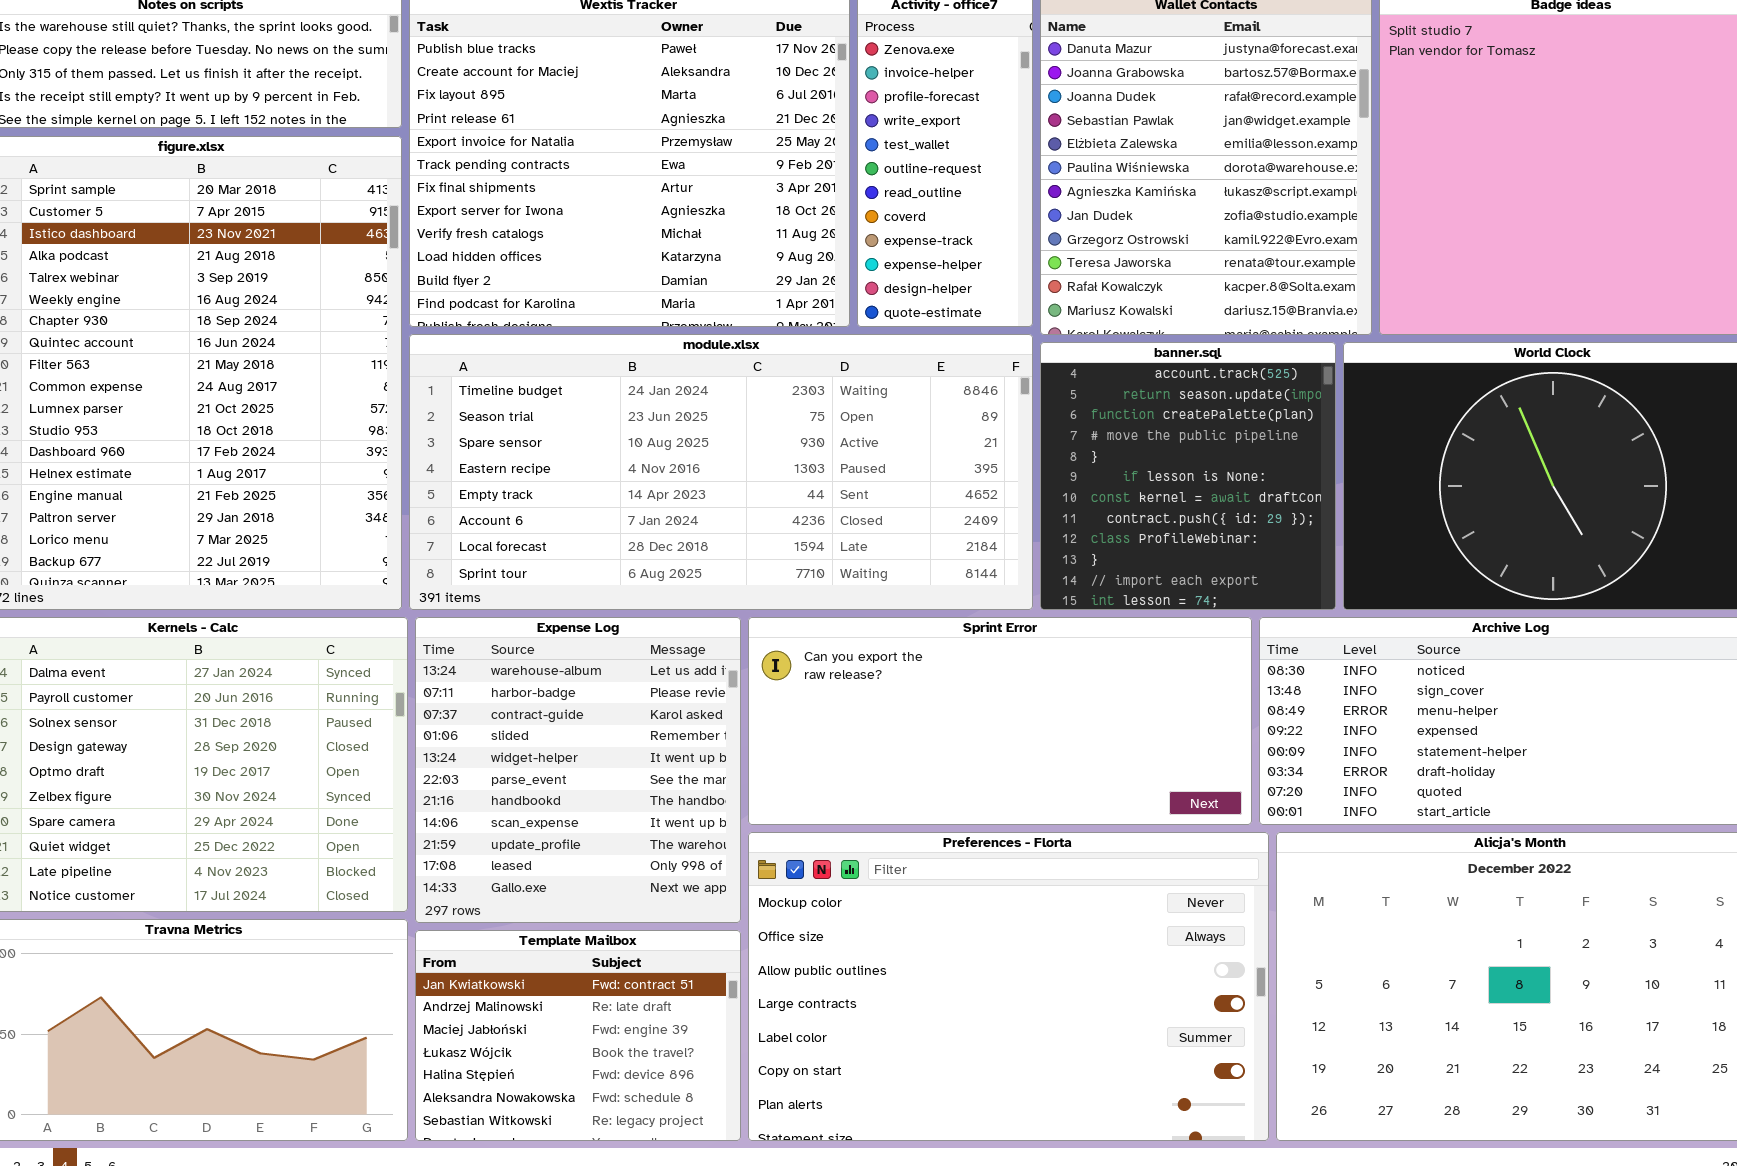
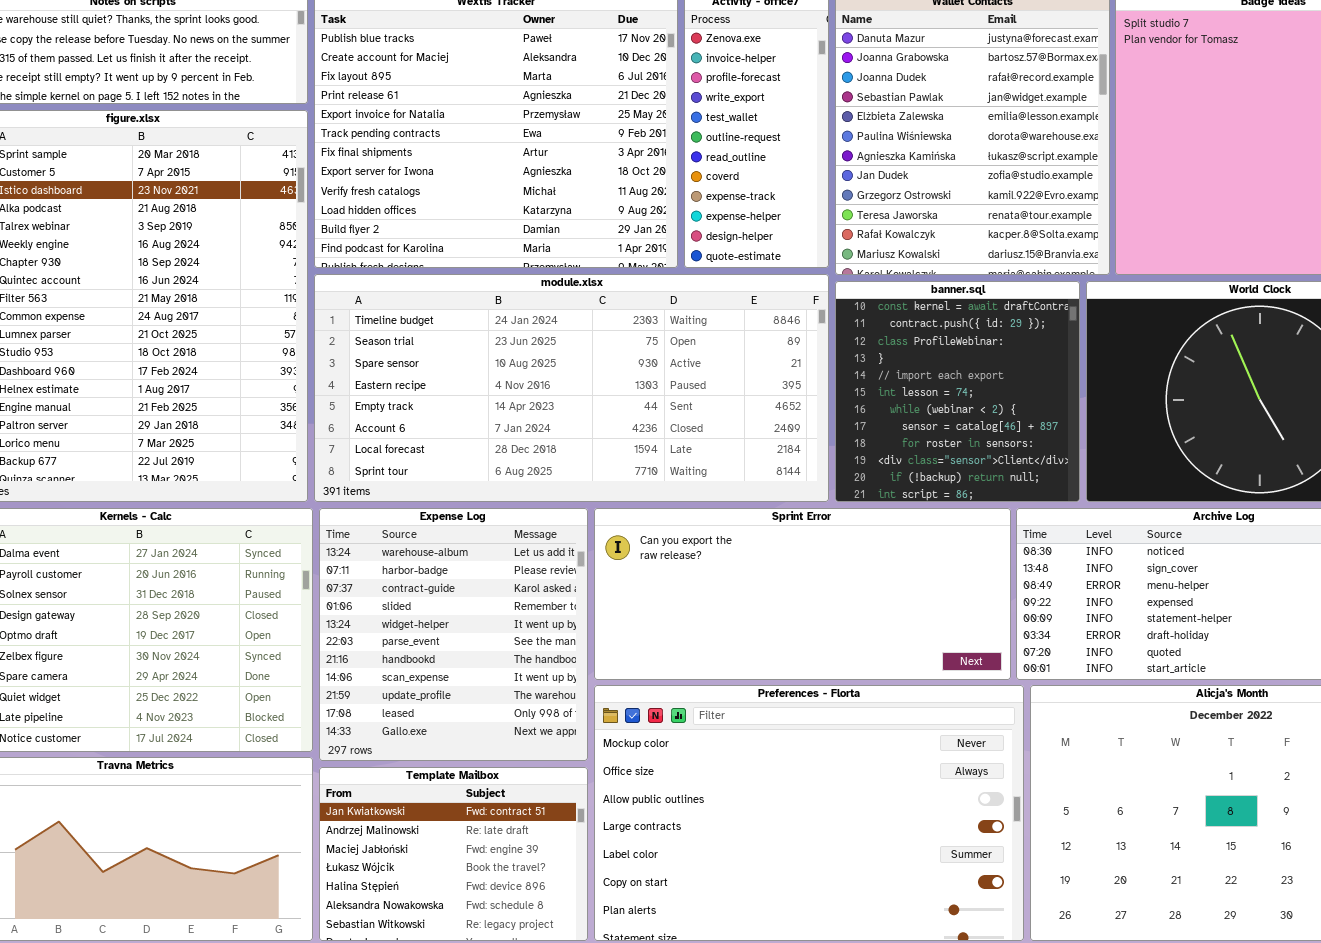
banner.sql: [1040,342,1336,610] -> [835,281,1080,502], scrolled down 6 rows

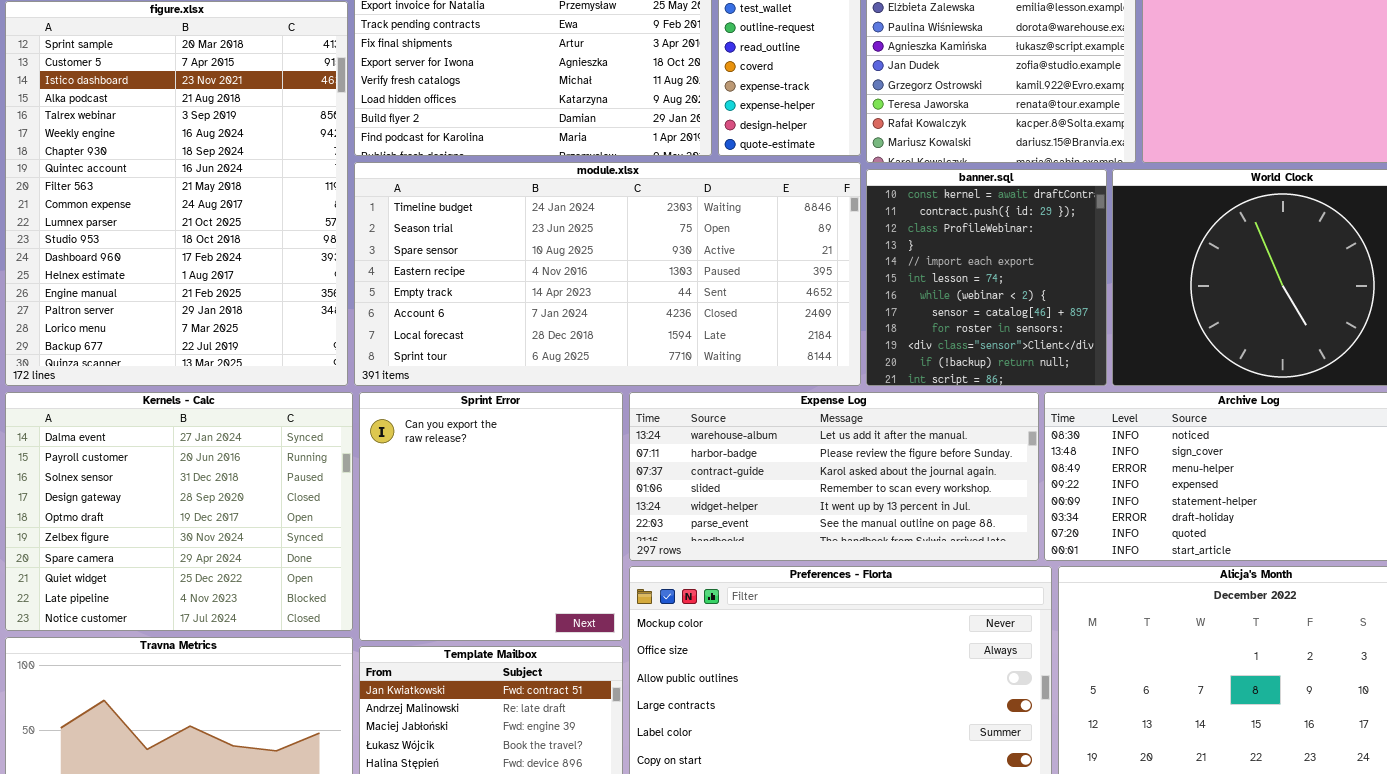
Expense Log: [319,508,588,761] -> [629,392,1039,561], moved, resized
Sprint Error: [594,508,1011,680] -> [359,392,623,641], moved, resized

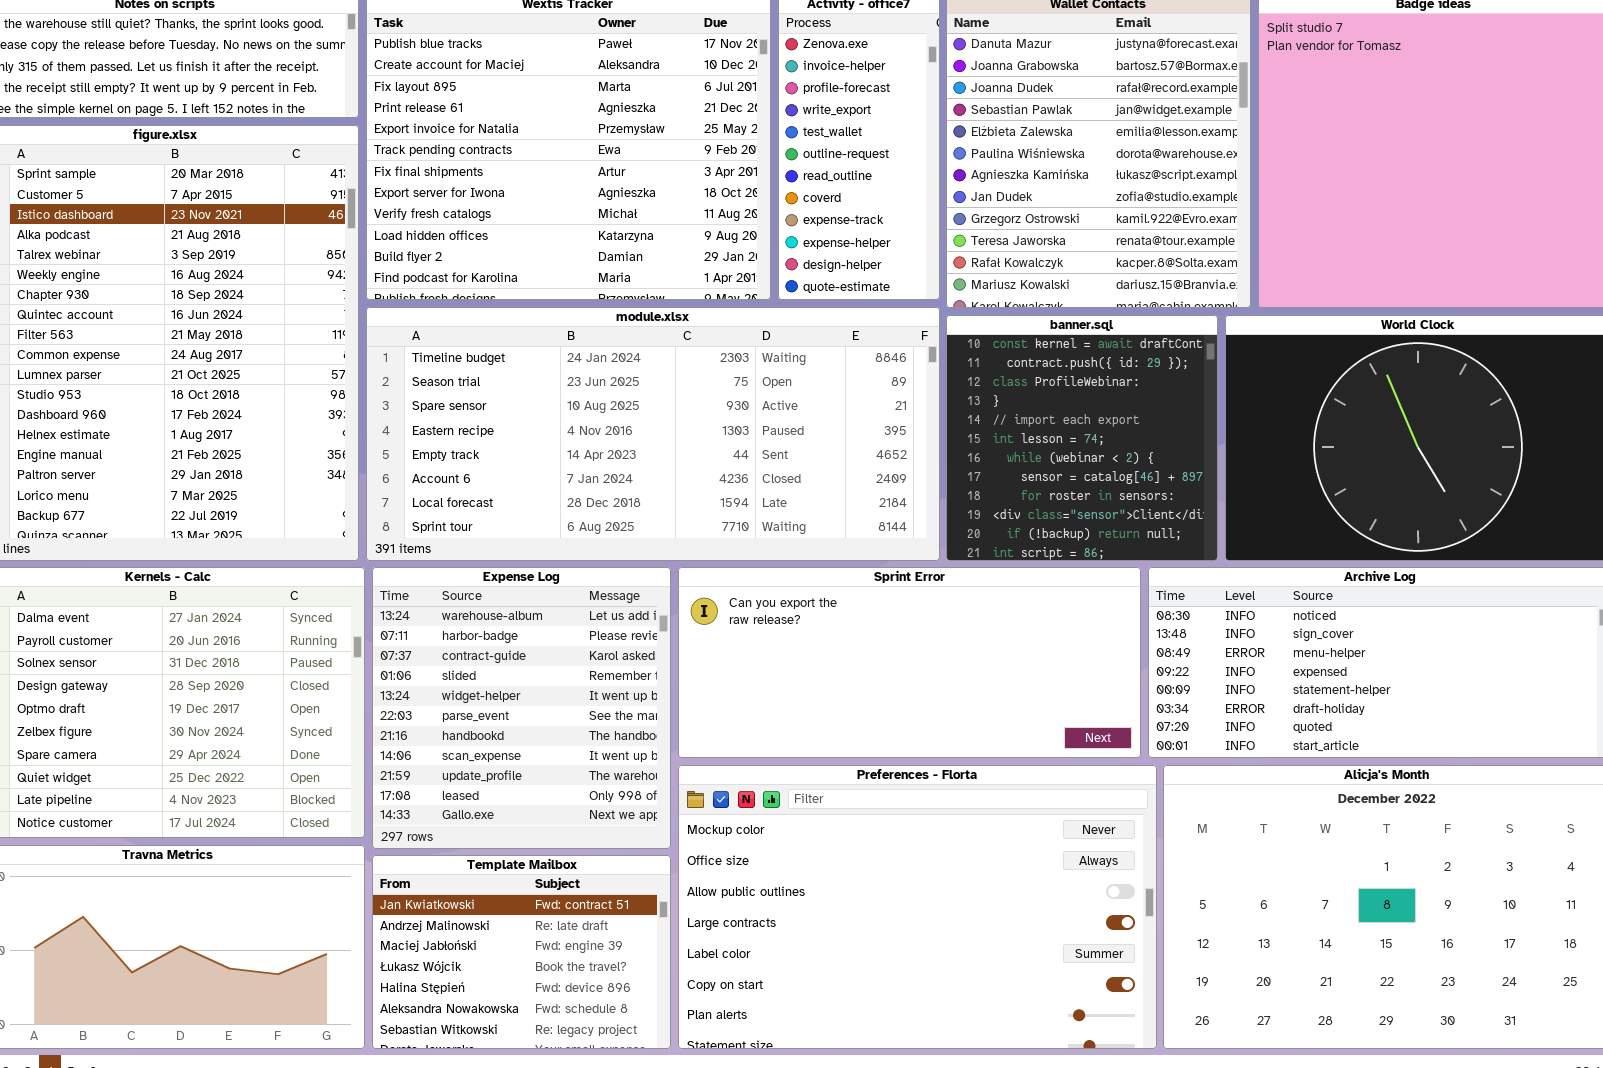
Sprint Error: [359,392,623,641] -> [678,567,1141,758], moved, resized
Expense Log: [629,392,1039,561] -> [372,567,671,849], moved, resized

